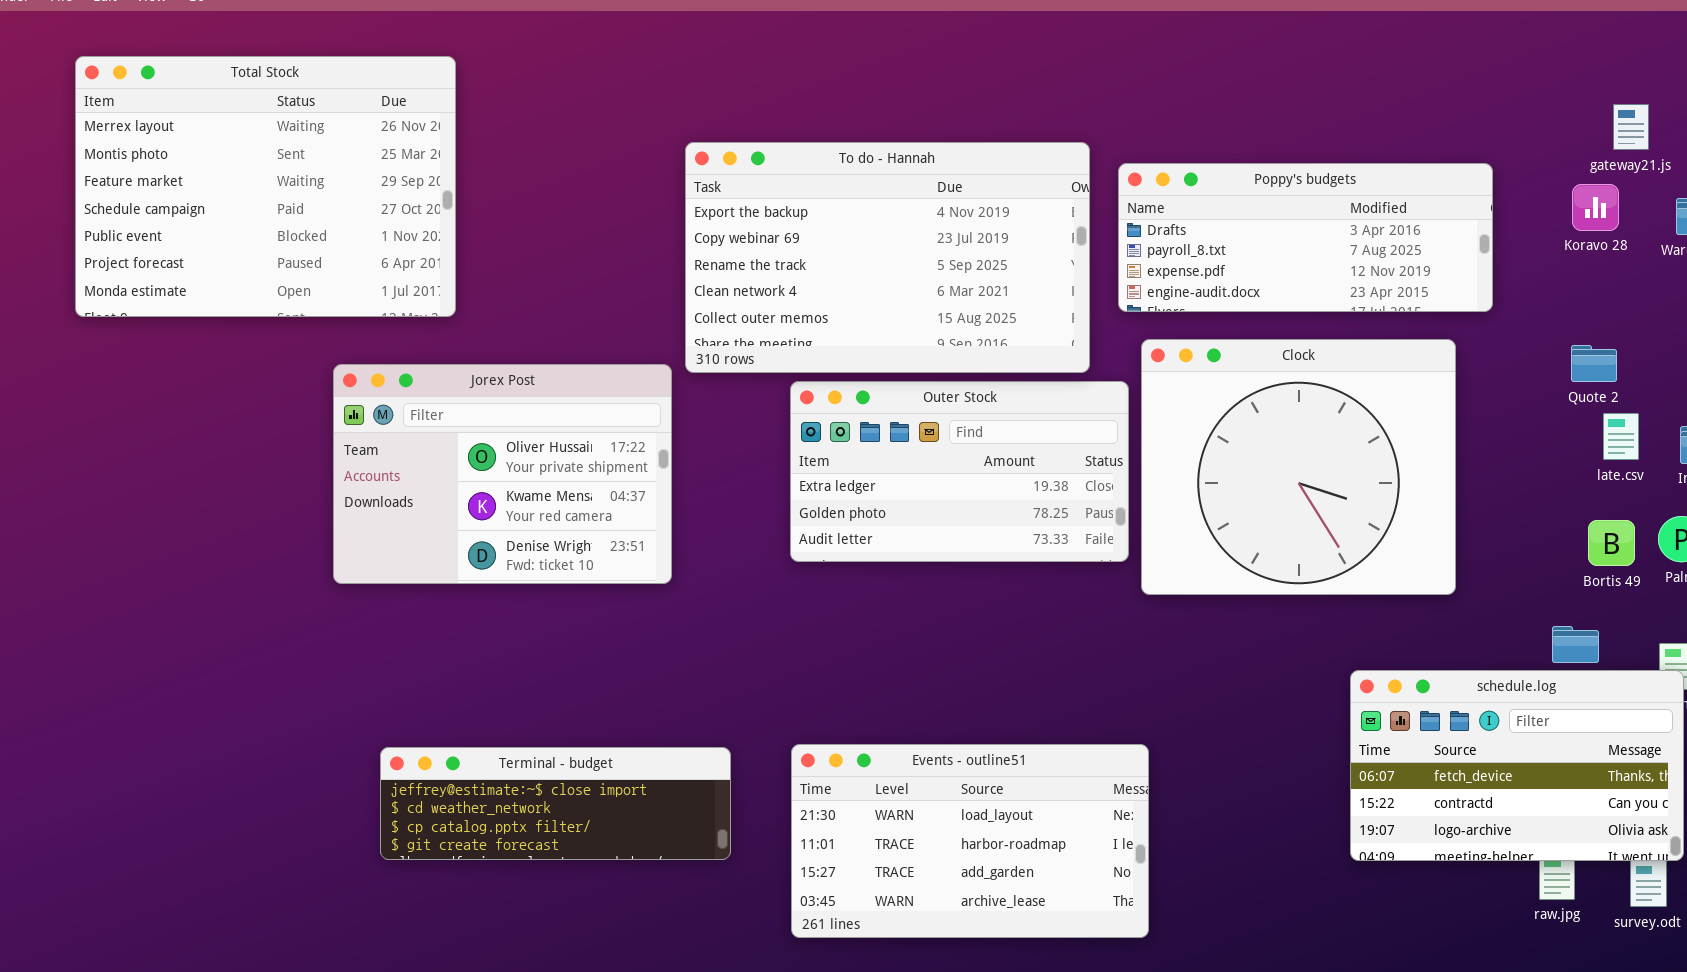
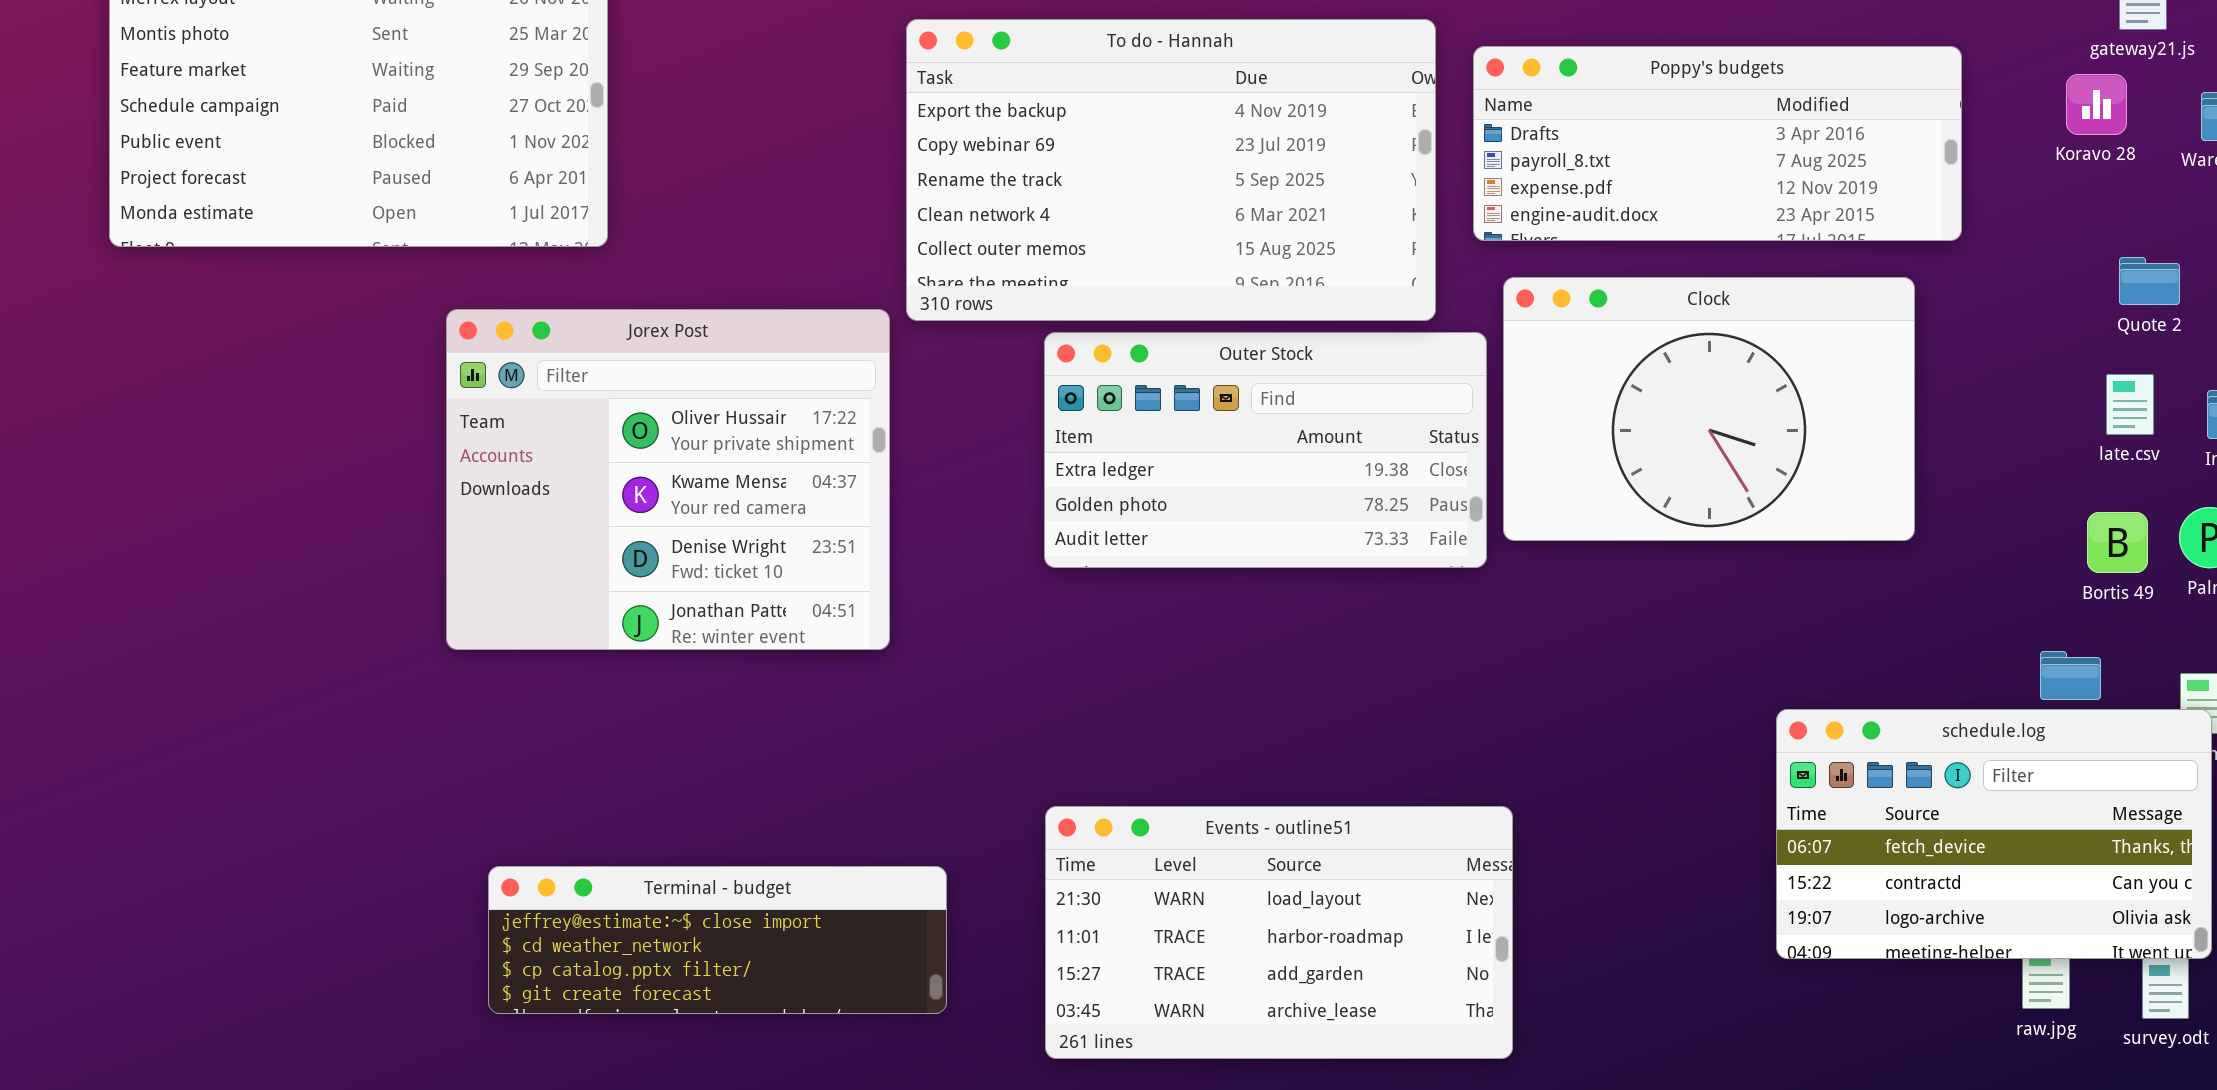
Clock: [1141,339,1456,595] -> [1503,277,1915,541], resized
Quote 2: [1571,345,1617,382] -> [2119,257,2180,305], moved
Jorex Post: [333,364,672,584] -> [446,309,890,650], resized
Terminal - budget: [380,747,731,860] -> [488,866,947,1014], moved

